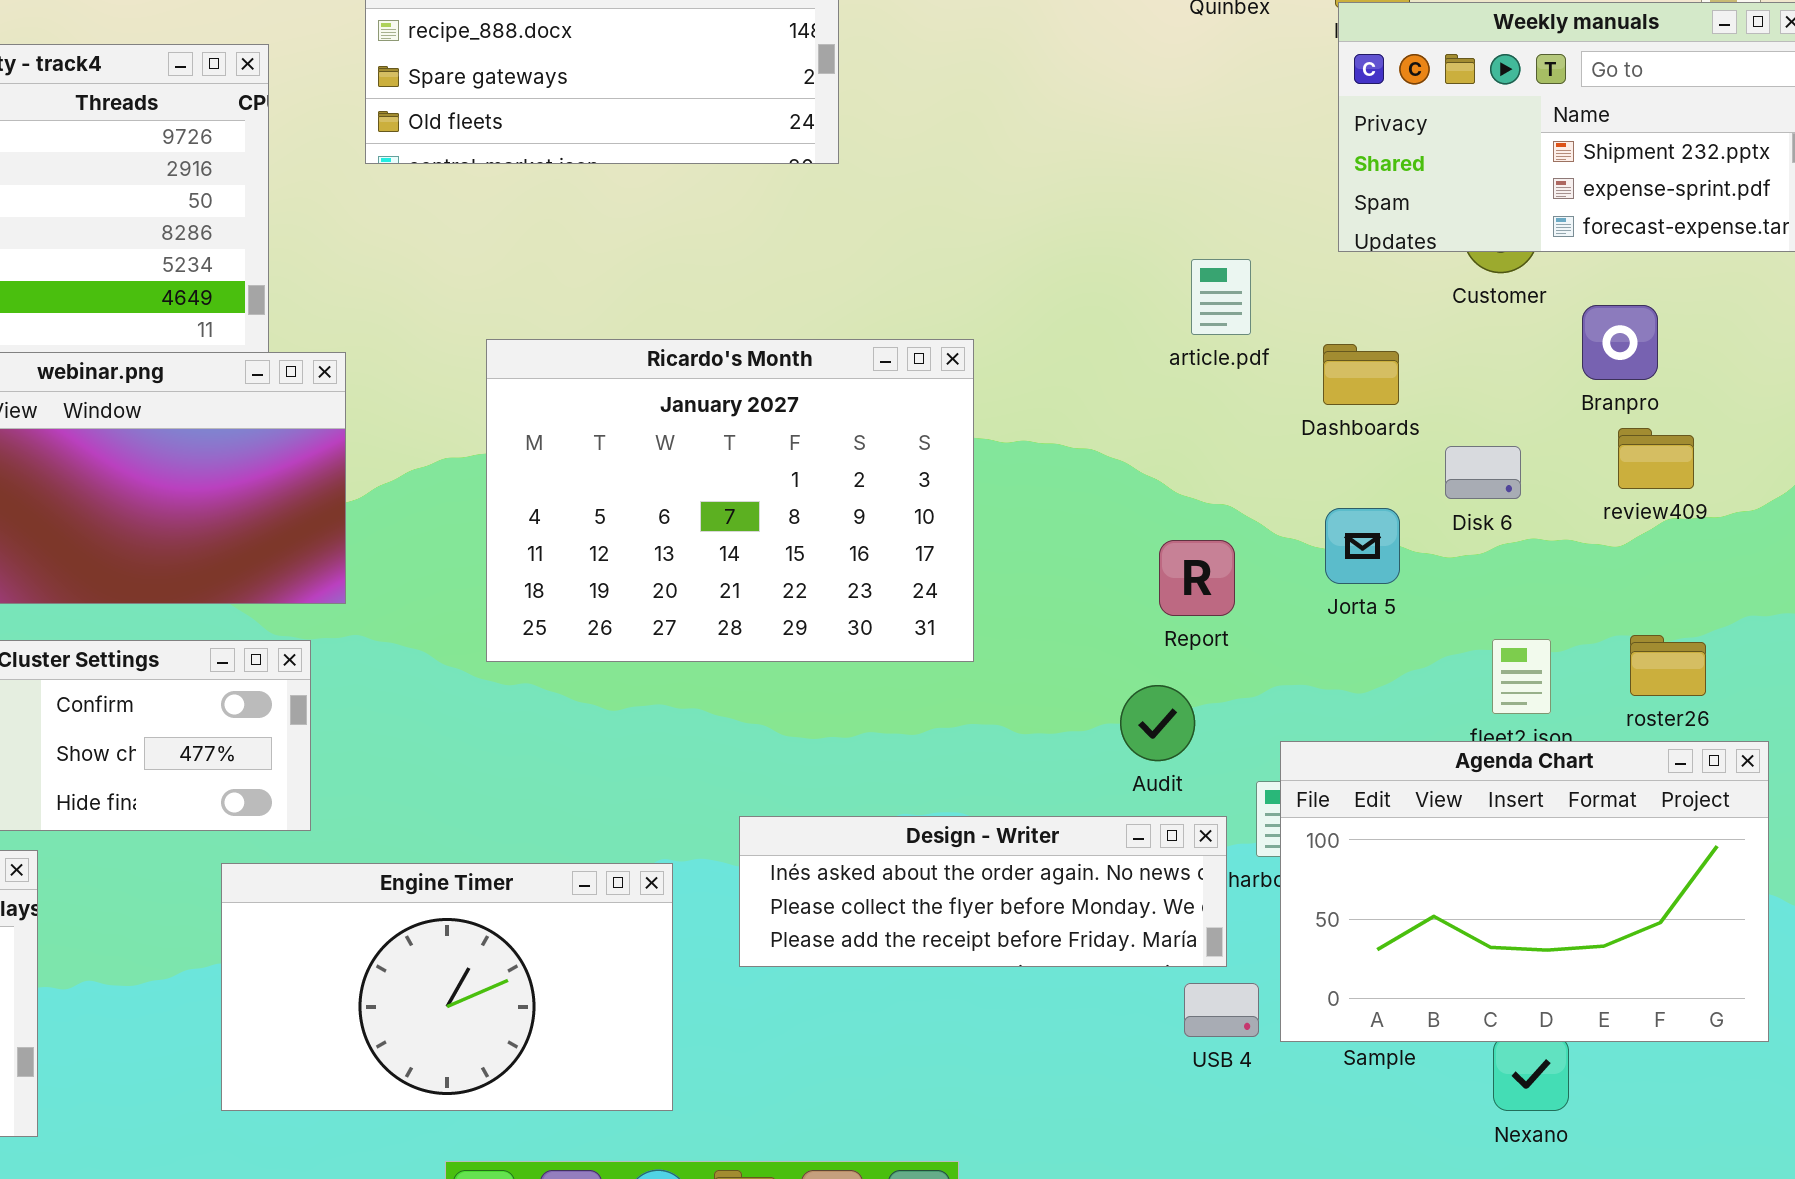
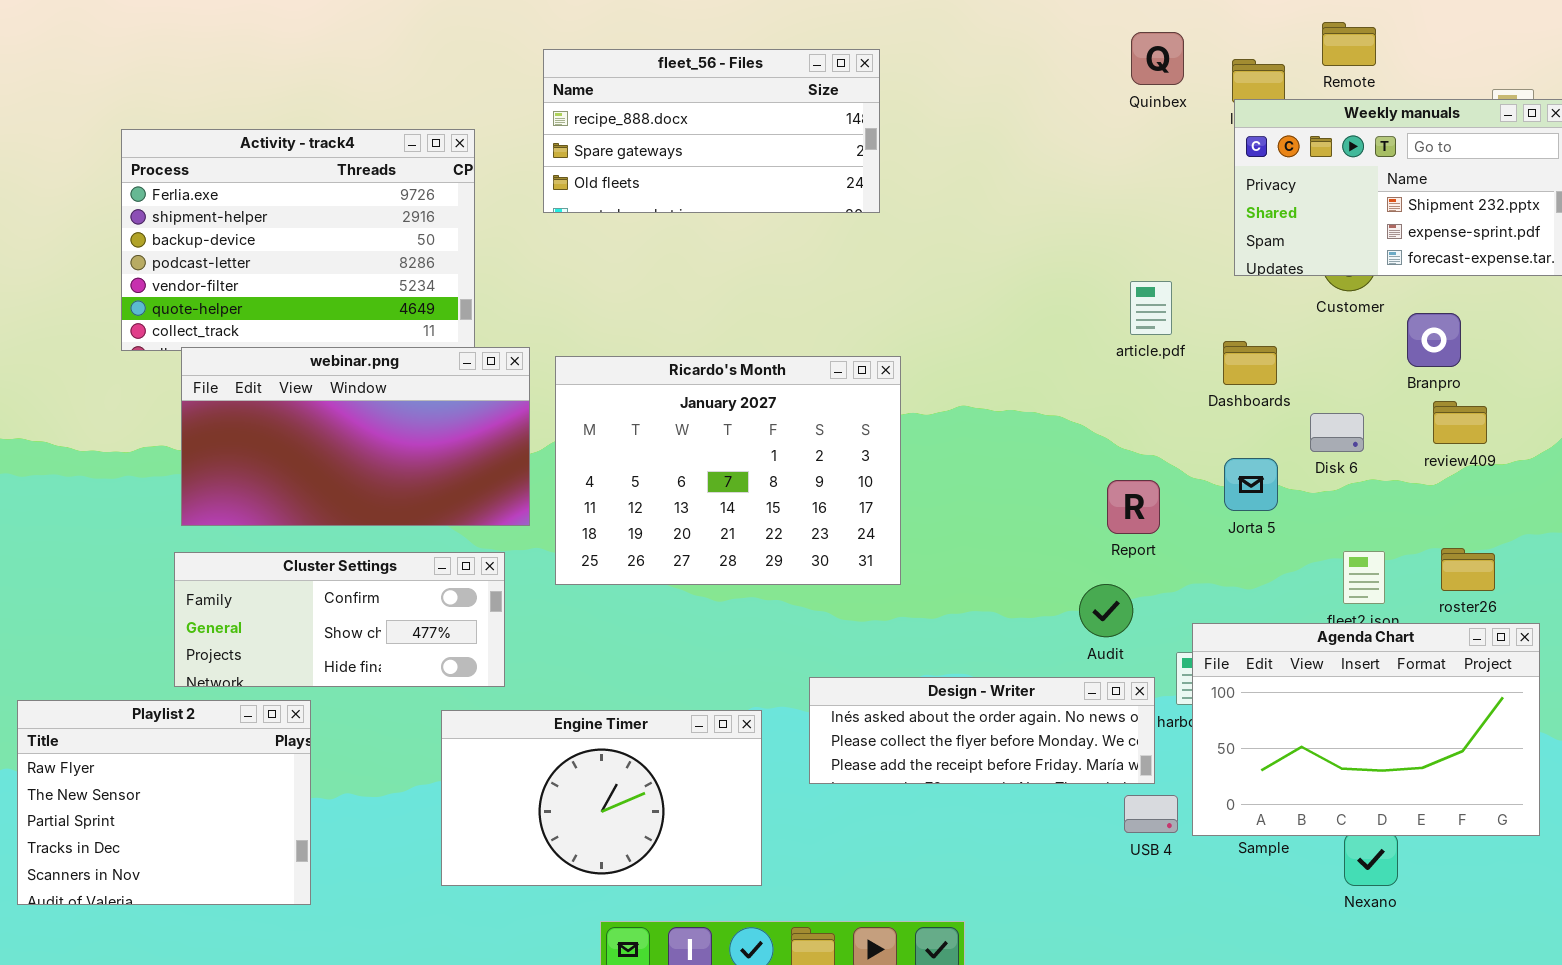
Ricardo's Month: [486,339,974,662] -> [555,356,901,585], moved

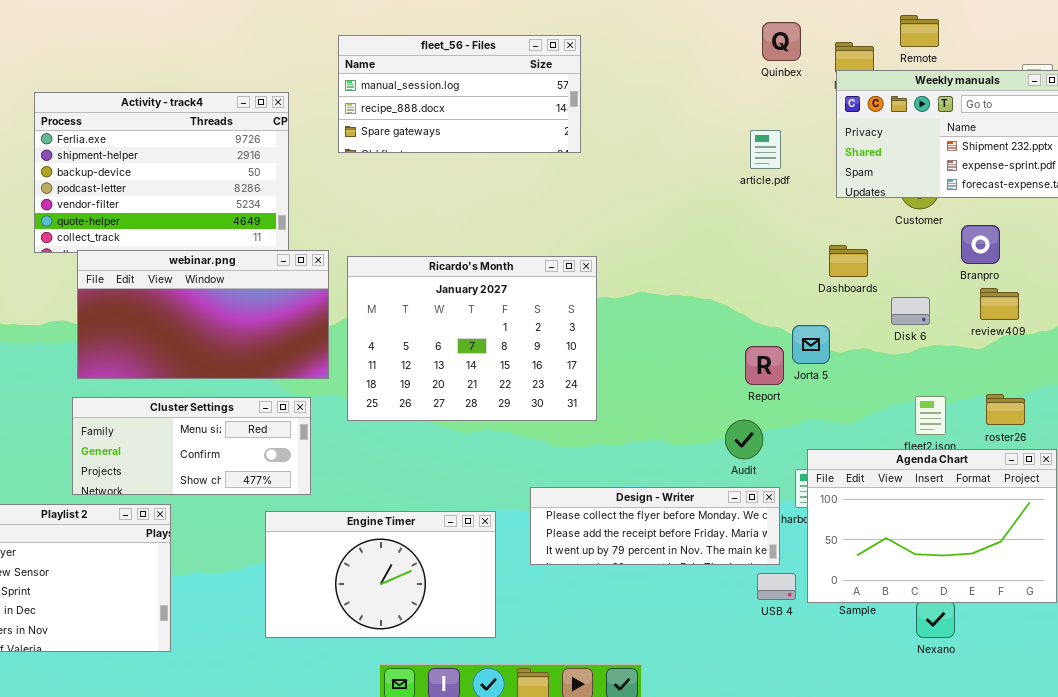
fleet_56 - Files: [543,49,880,213] -> [338,35,581,153], scrolled up 1 row
article.pdf: [1130,281,1172,335] -> [750,130,781,169], moved
Jorta 5: [1224,458,1278,511] -> [792,325,830,364], moved
Cluster Settings: [174,552,505,687] -> [72,397,311,495], scrolled up 1 row
Design - Writer: [809,677,1155,784] -> [530,487,780,565], scrolled down 1 row

